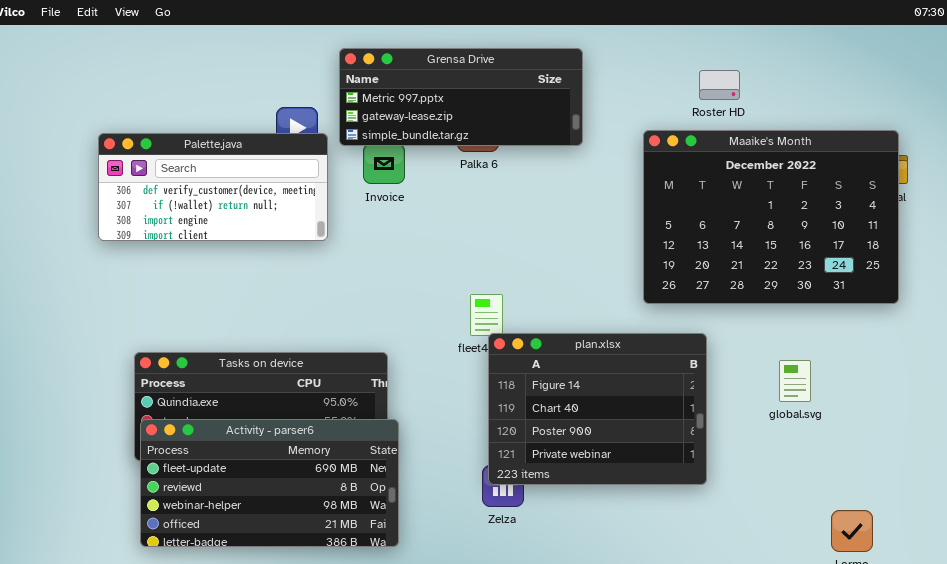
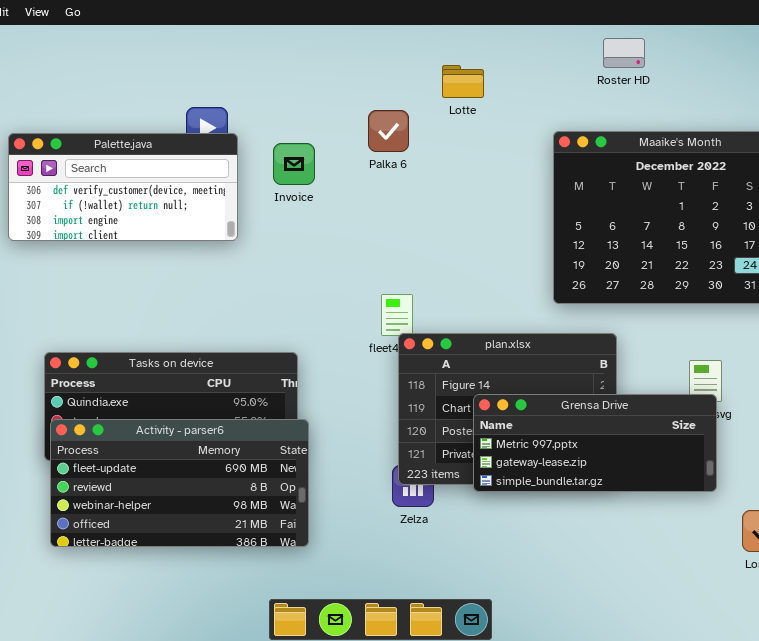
Grensa Drive: [339,48,583,146] -> [473,394,717,492], moved
Roster HD: [699,70,740,100] -> [603,38,645,68], moved

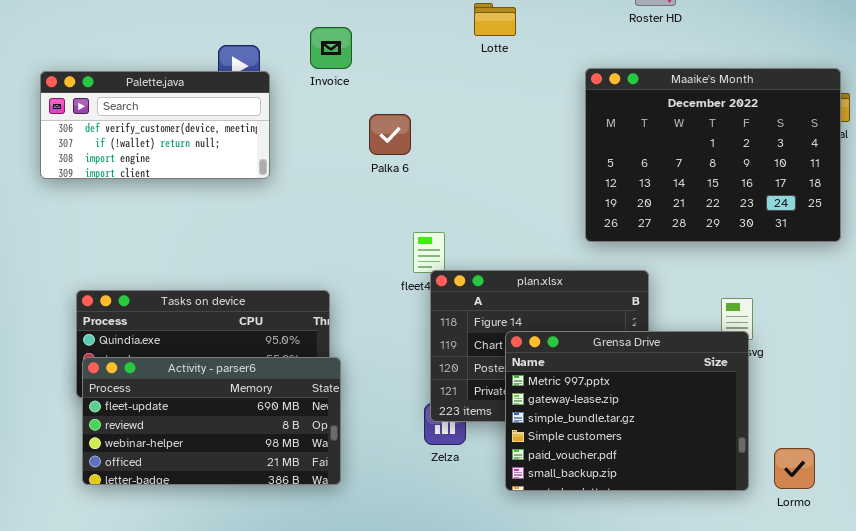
Palka 6: [368,110,409,152] -> [369,114,411,155], moved
Invoice: [273,143,315,185] -> [310,27,352,69], moved
Grensa Drive: [473,394,717,492] -> [505,331,749,491], resized

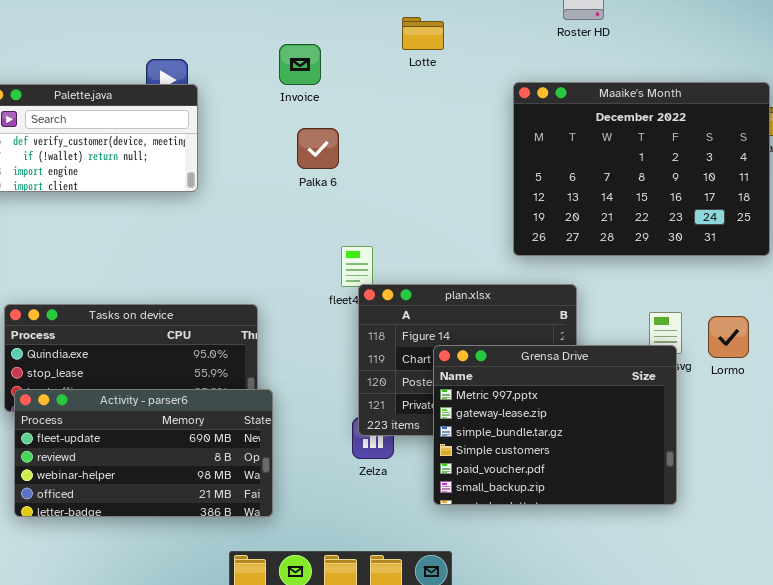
Invoice: [310,27,352,69] -> [279,44,321,85], moved
Activity - parser6: [82,357,341,485] -> [14,389,273,517], moved
Lormo: [774,448,815,489] -> [708,316,749,358], moved

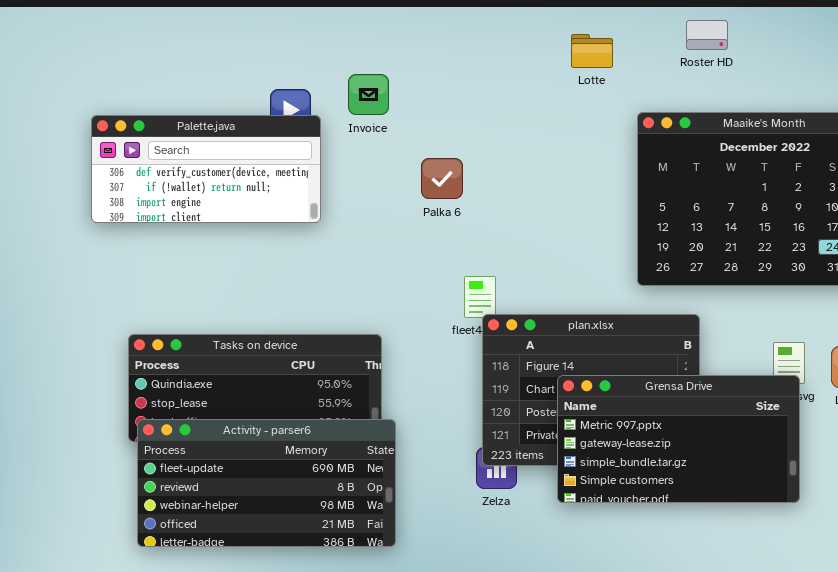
Lotte: [402,17,444,50] -> [571,34,613,68], moved
Invoice: [279,44,321,85] -> [348,74,389,115], moved
Grensa Drive: [433,345,677,505] -> [557,375,800,503], resized

